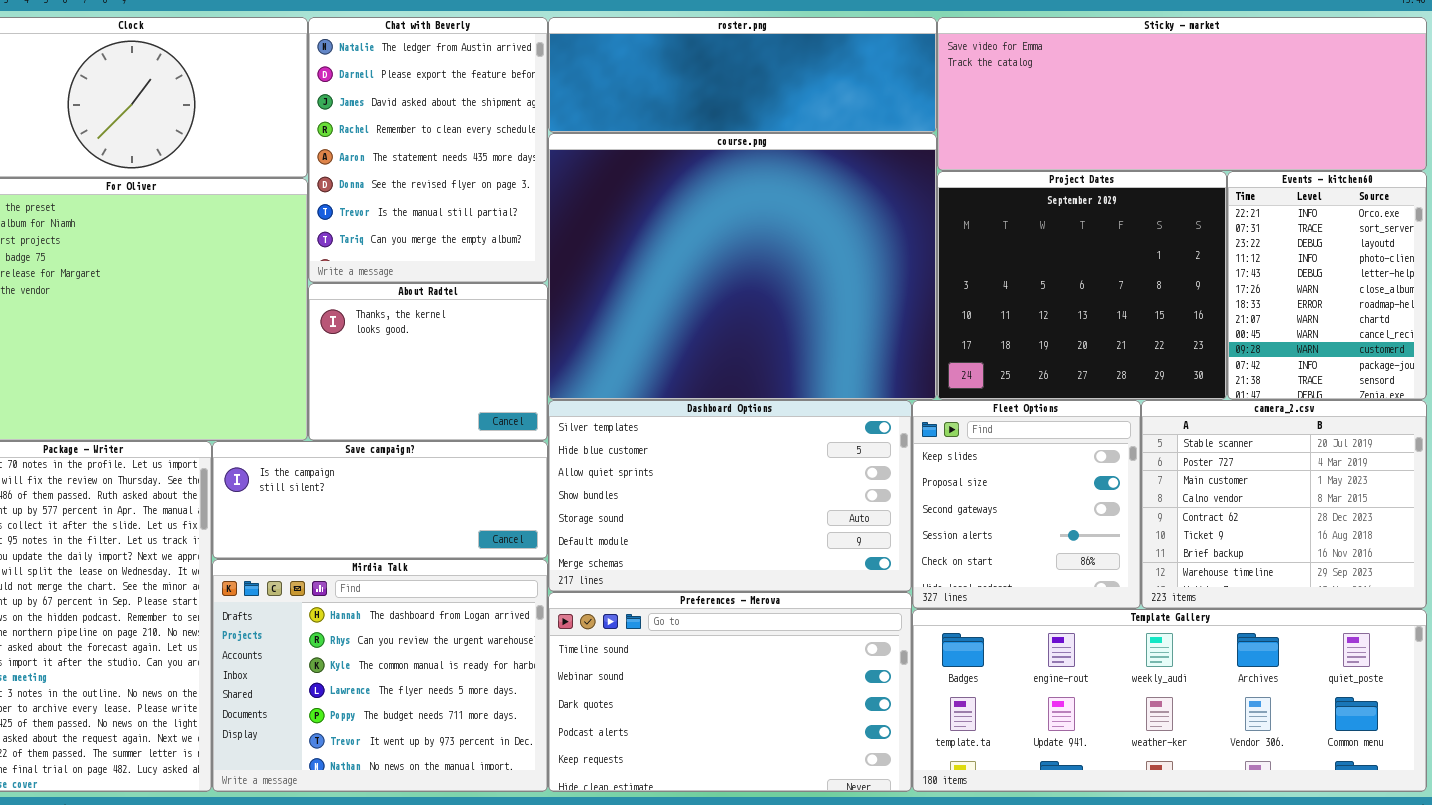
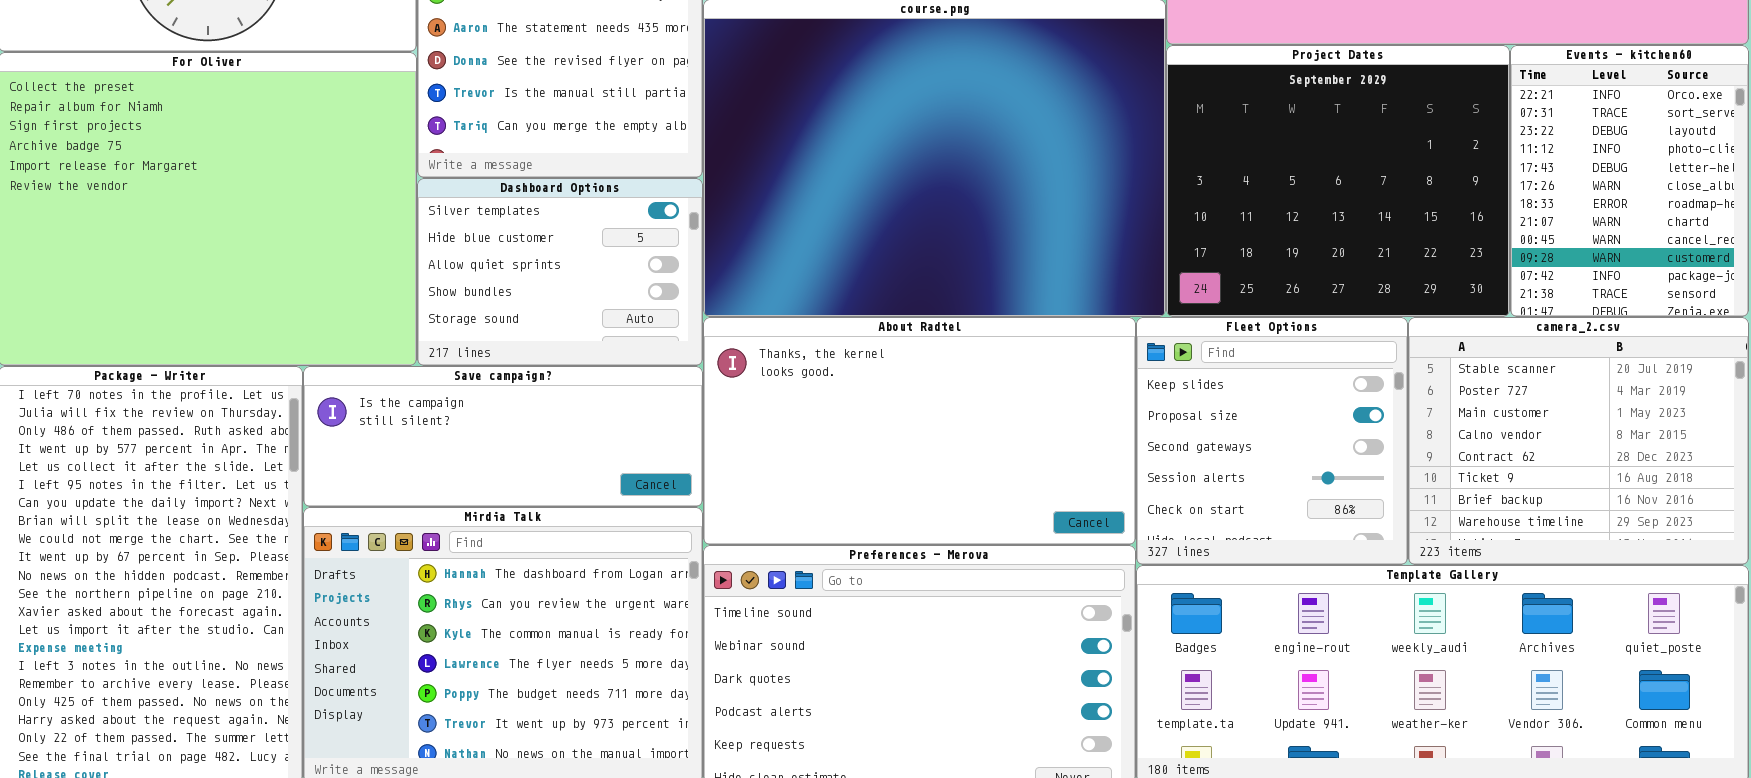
About Radtel: [308,283,548,441] -> [703,317,1136,545], moved, resized
Dashboard Options: [548,400,912,592] -> [417,178,703,366], moved, resized

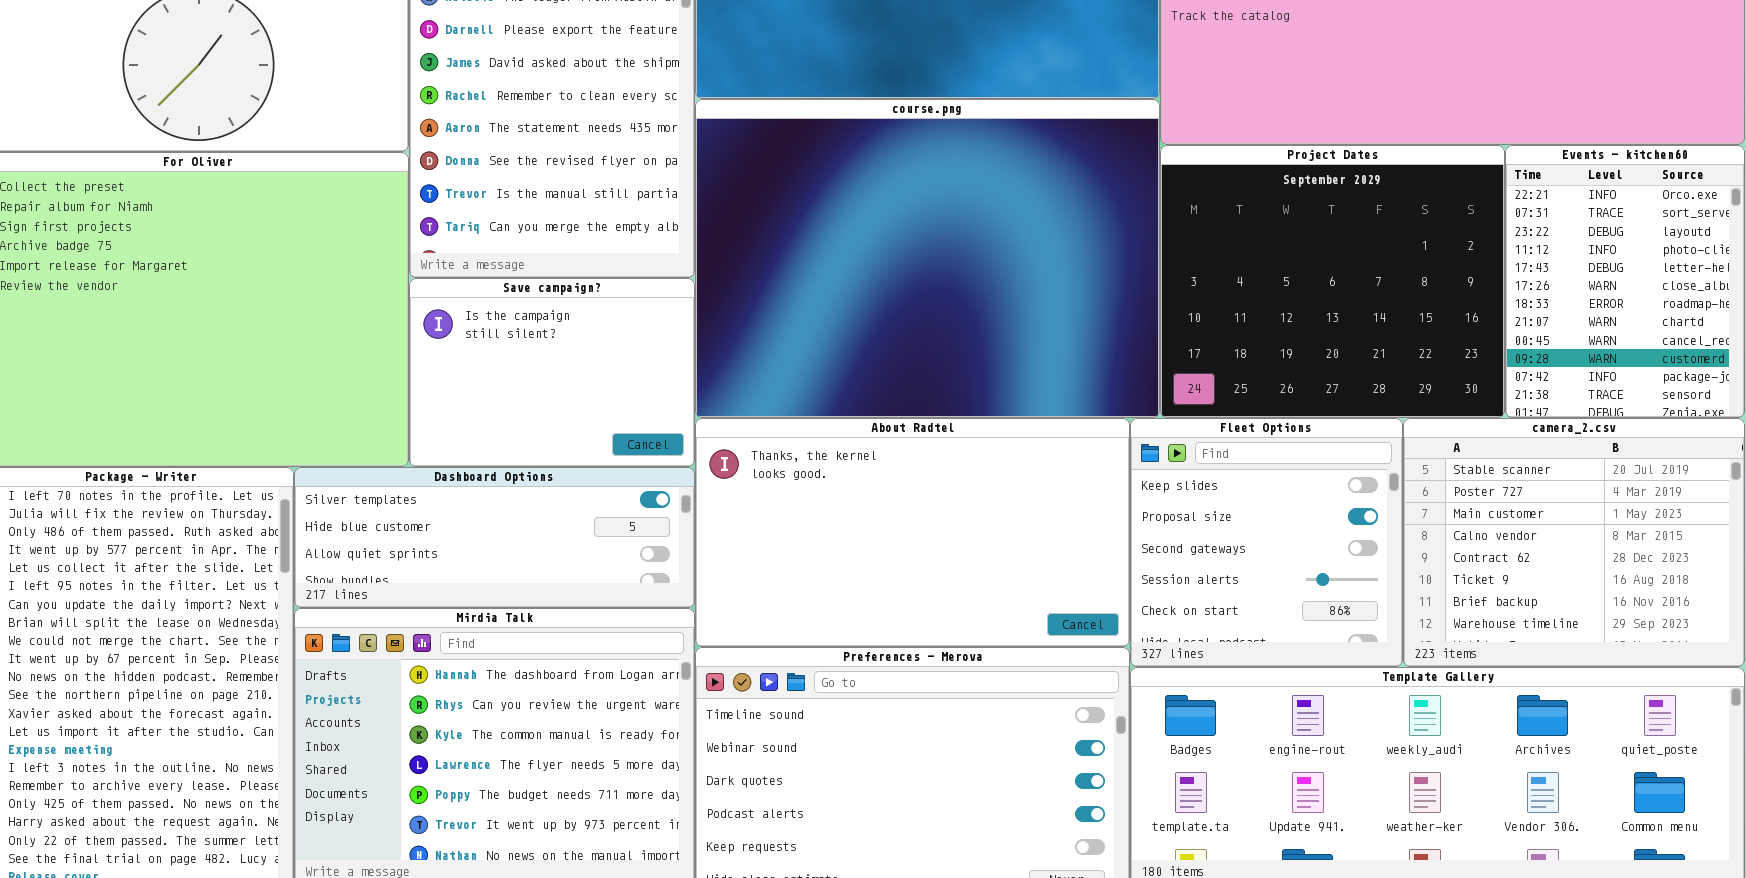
Dashboard Options: [417,178,703,366] -> [294,467,695,608], moved, resized
Save campaign?: [303,366,703,507] -> [409,278,695,467], moved, resized

